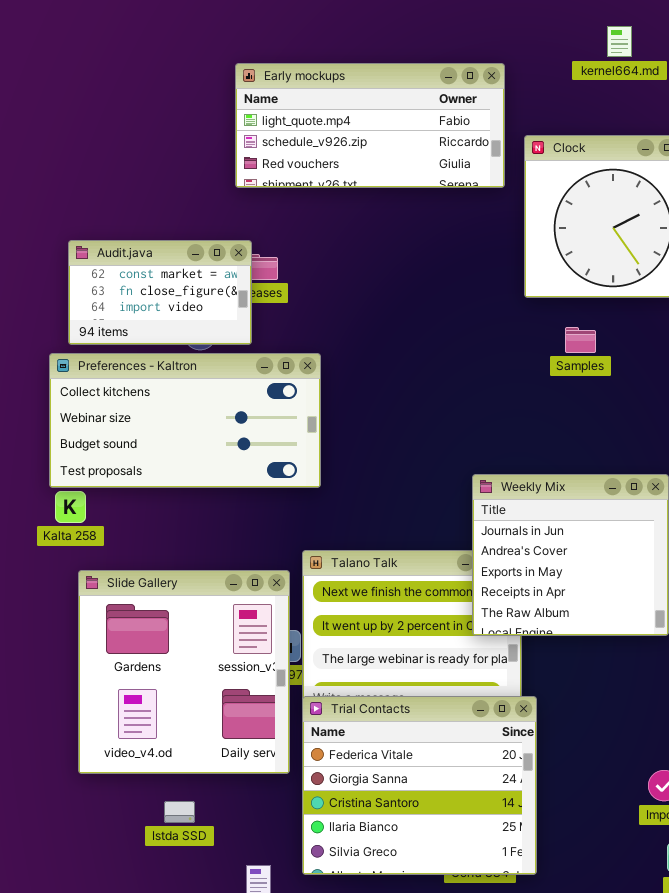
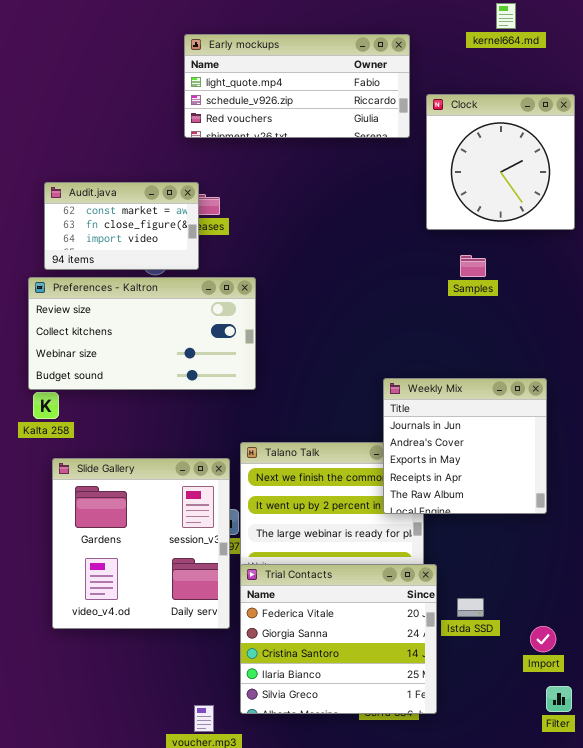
Preferences - Kaltron: [49,353,321,488] -> [28,277,256,390], scrolled up 1 row
Istda SSD: [164,801,195,823] -> [457,598,484,617], moved

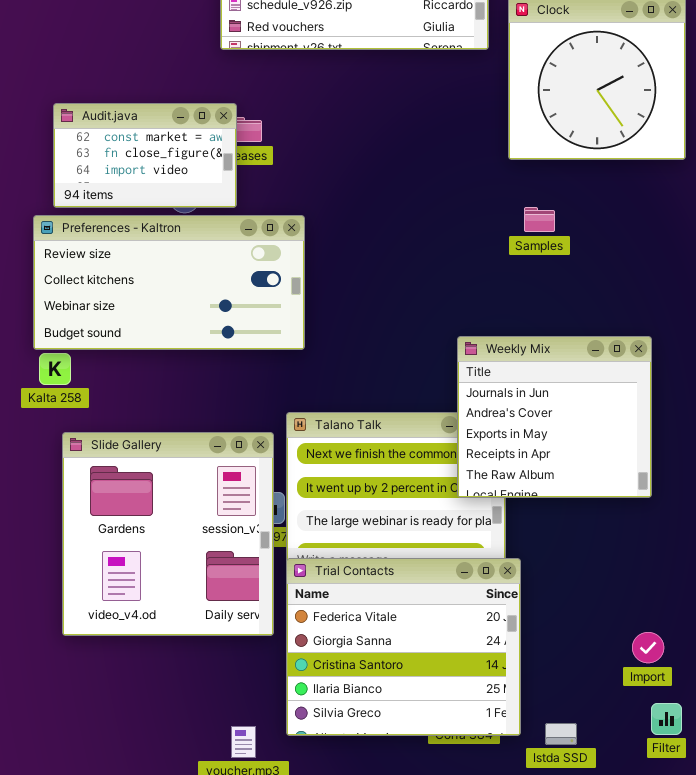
Samples: [460,255,486,277] -> [524,207,555,232], moved
Istda SSD: [457,598,484,617] -> [545,723,577,745], moved

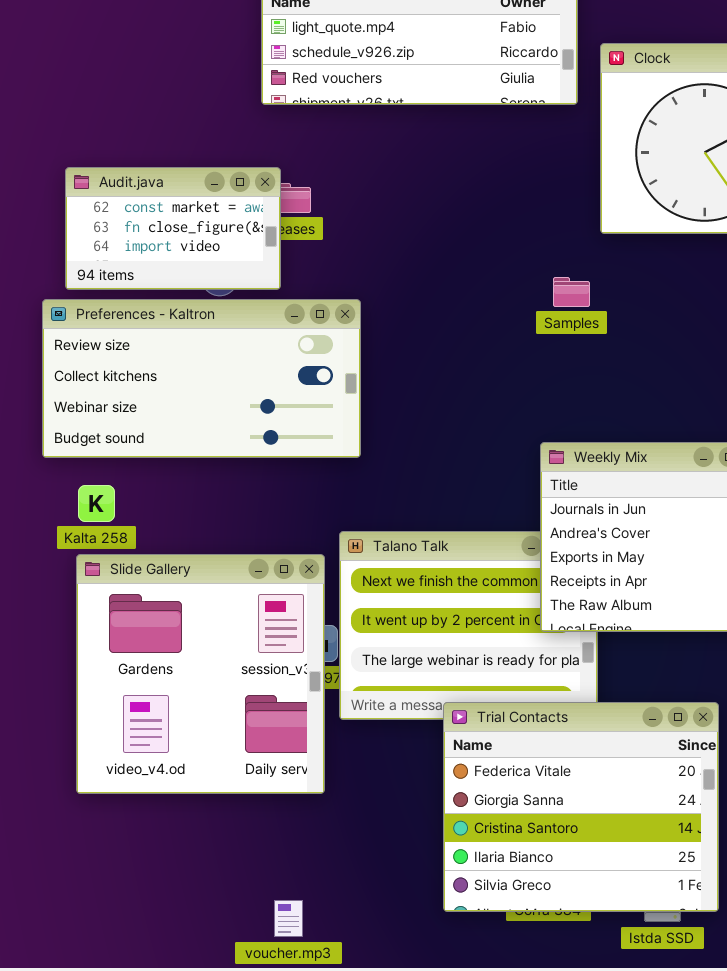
Samples: [524,207,555,232] -> [553,277,590,307], moved
Kalta 258: [39,353,71,385] -> [78,485,115,522], moved
Trial Contacts: [286,558,521,736] -> [443,702,719,912], moved

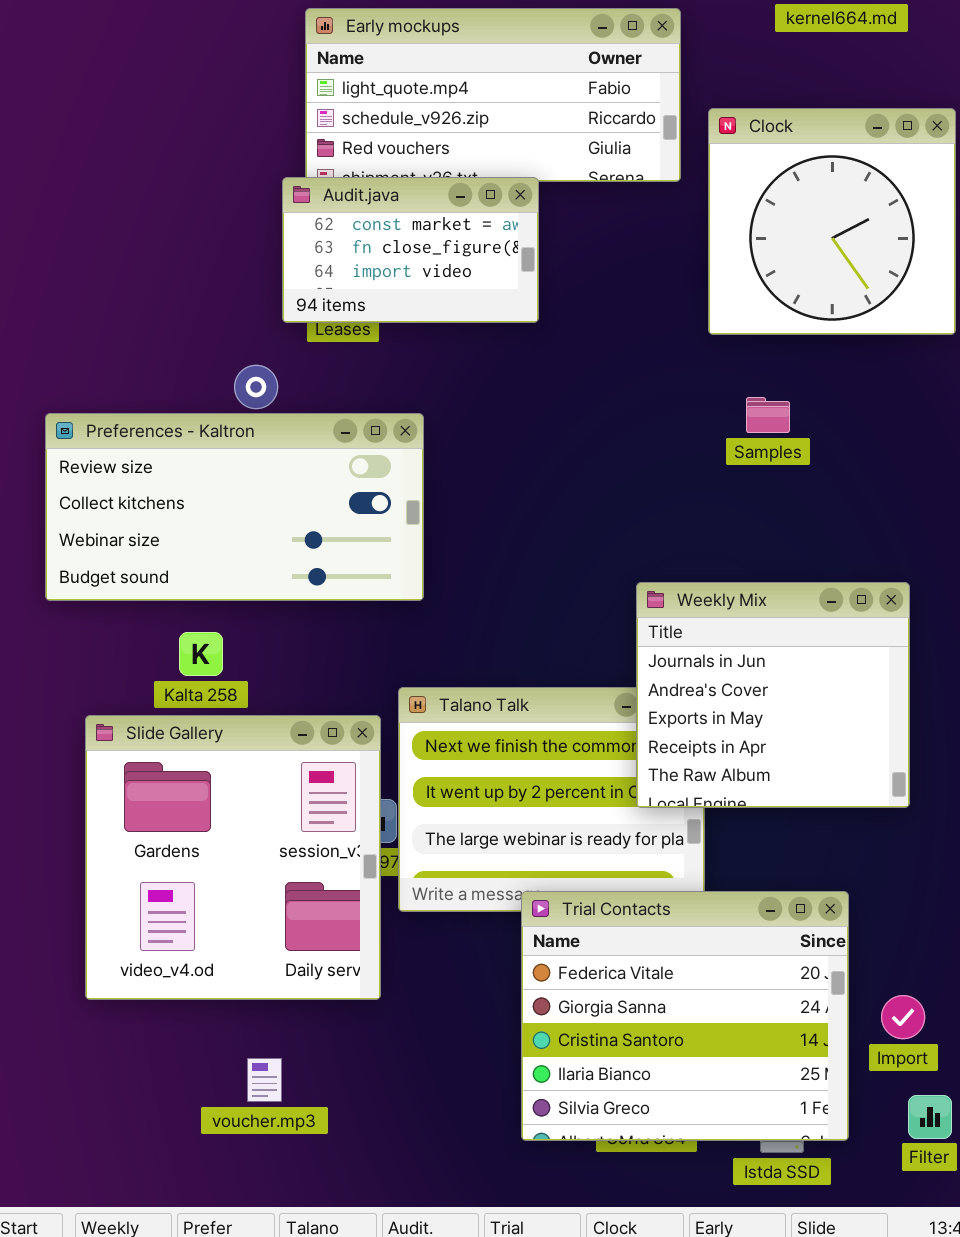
Audit.java: [65,167,281,290] -> [282,177,539,323], moved
Samples: [553,277,590,307] -> [746,397,790,433], moved
Kalta 258: [78,485,115,522] -> [179,632,223,676], moved
voucher.mp3: [274,900,303,937] -> [247,1058,282,1102], moved

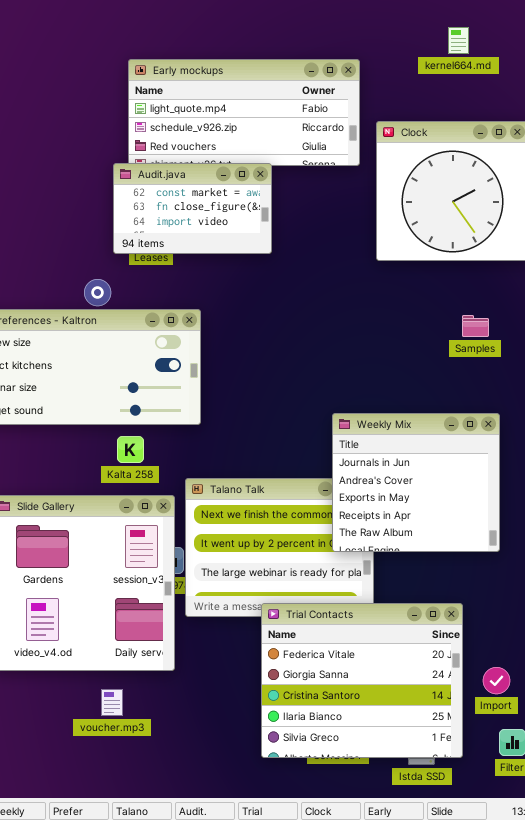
Samples: [746,397,790,433] -> [462,315,489,337], moved
Kalta 258: [179,632,223,676] -> [117,436,144,463], moved
voucher.mp3: [247,1058,282,1102] -> [101,689,123,716], moved

